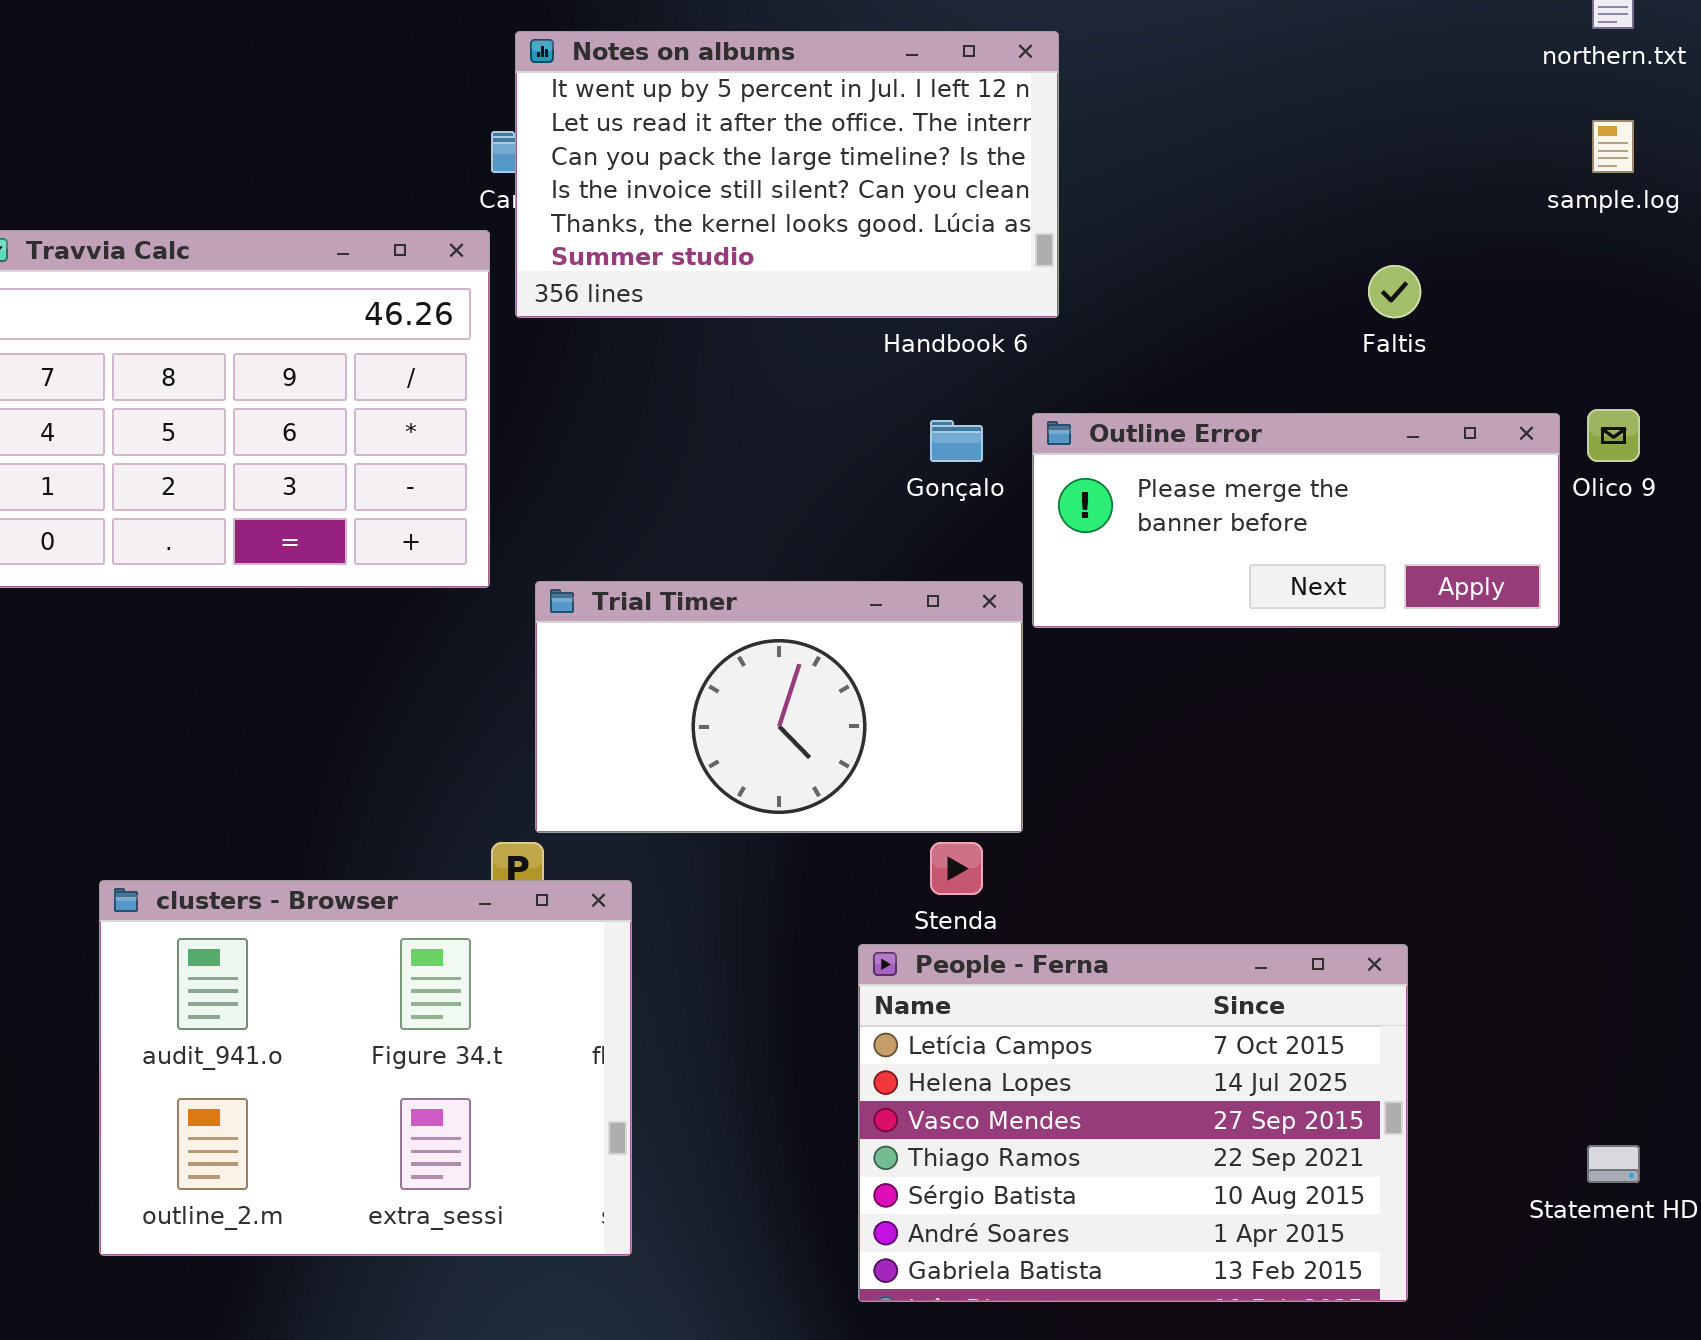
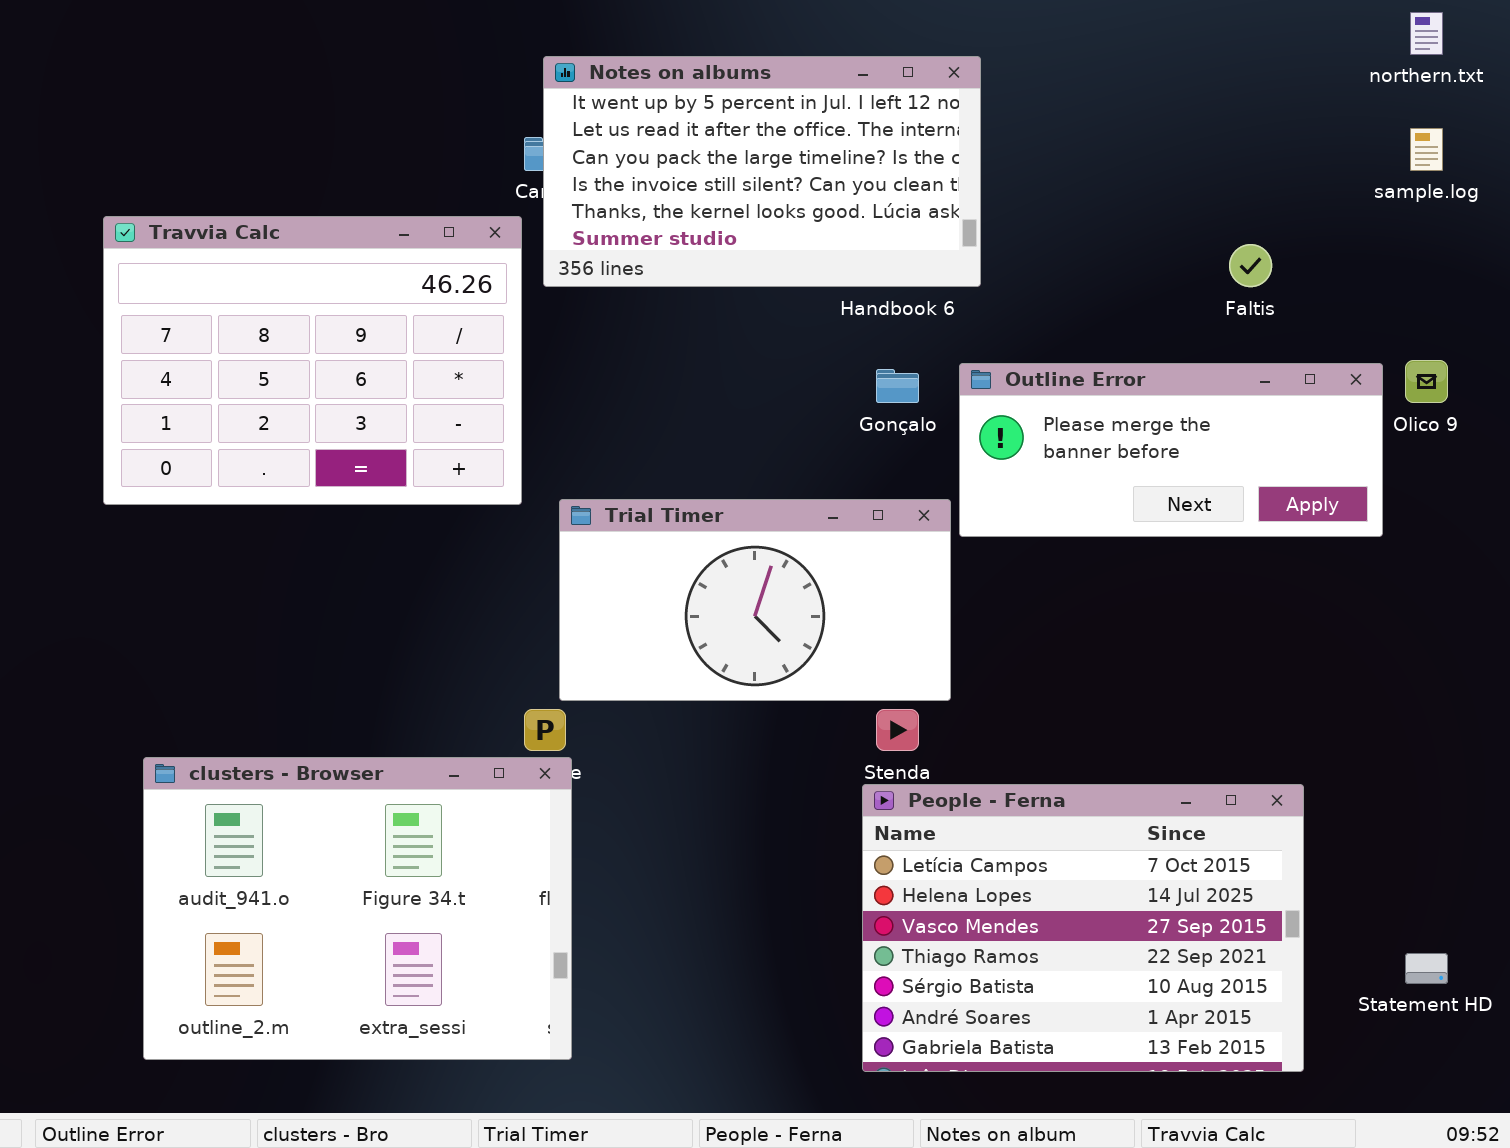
clusters - Browser: [99,880,632,1256] -> [143,757,572,1060], moved
People - Ferna: [858,944,1408,1302] -> [862,784,1304,1072], moved

